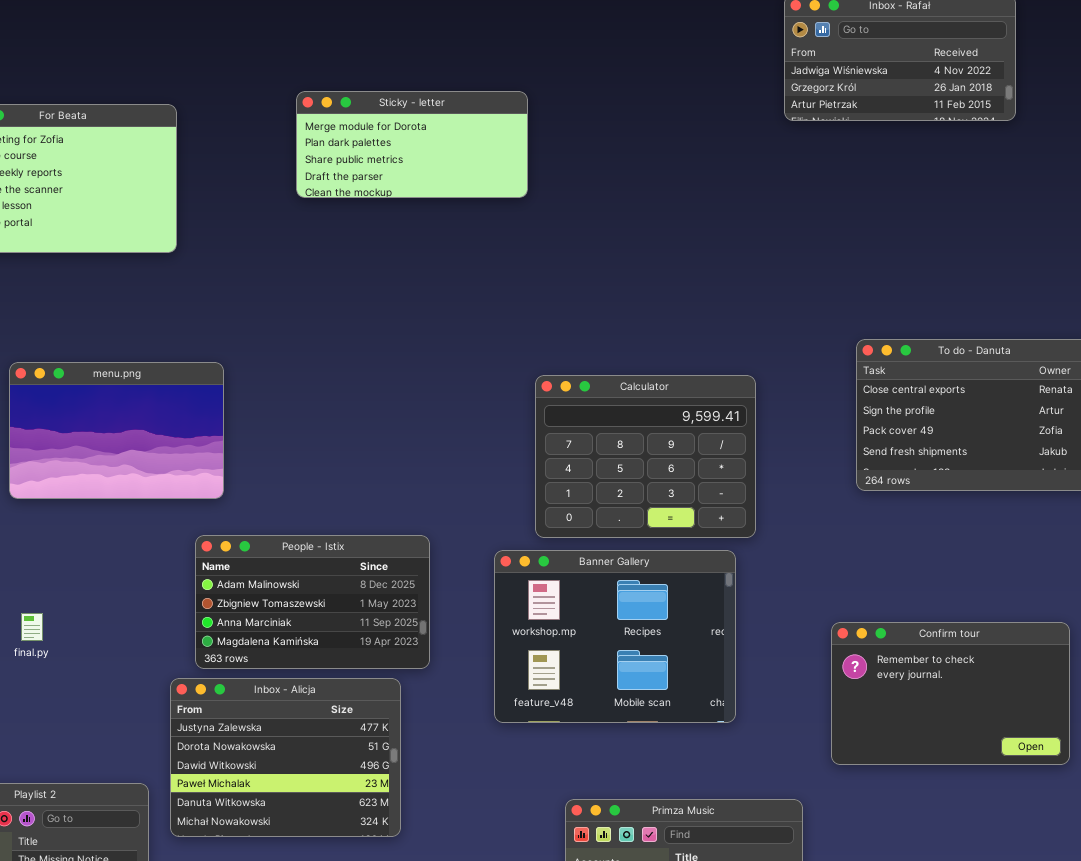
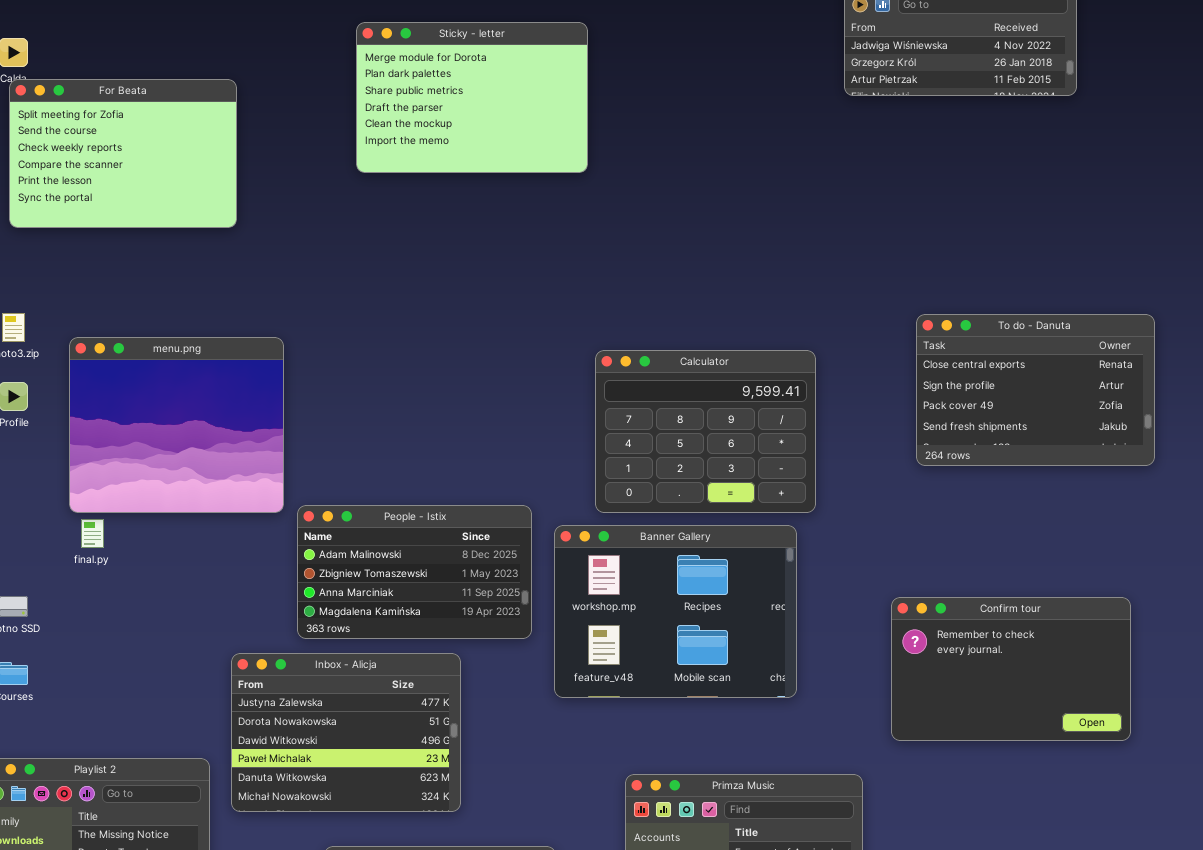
Sticky - letter: [296,91,528,198] -> [356,22,588,173], resized
menu.png: [9,362,224,499] -> [69,337,284,513], resized
People - Istix: [195,535,430,669] -> [297,505,532,639], moved
final.py: [21,613,43,641] -> [81,519,104,548], moved

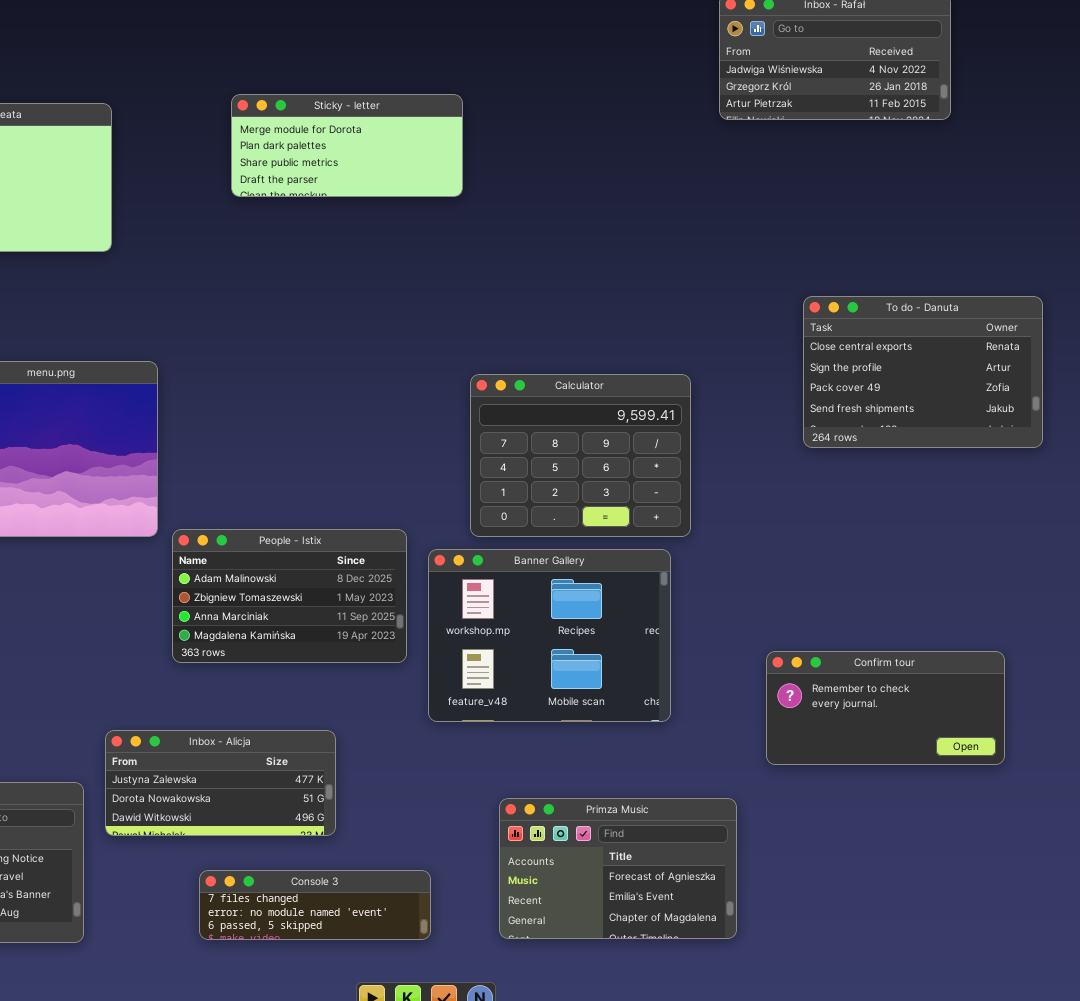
Sticky - letter: [356,22,588,173] -> [231,94,463,197], resized
To do - Danuta: [916,314,1155,466] -> [803,296,1043,448], moved
Confirm tour: [891,597,1131,741] -> [766,651,1005,765], resized
Inbox - Alicja: [231,653,461,812] -> [105,730,336,836], resized

